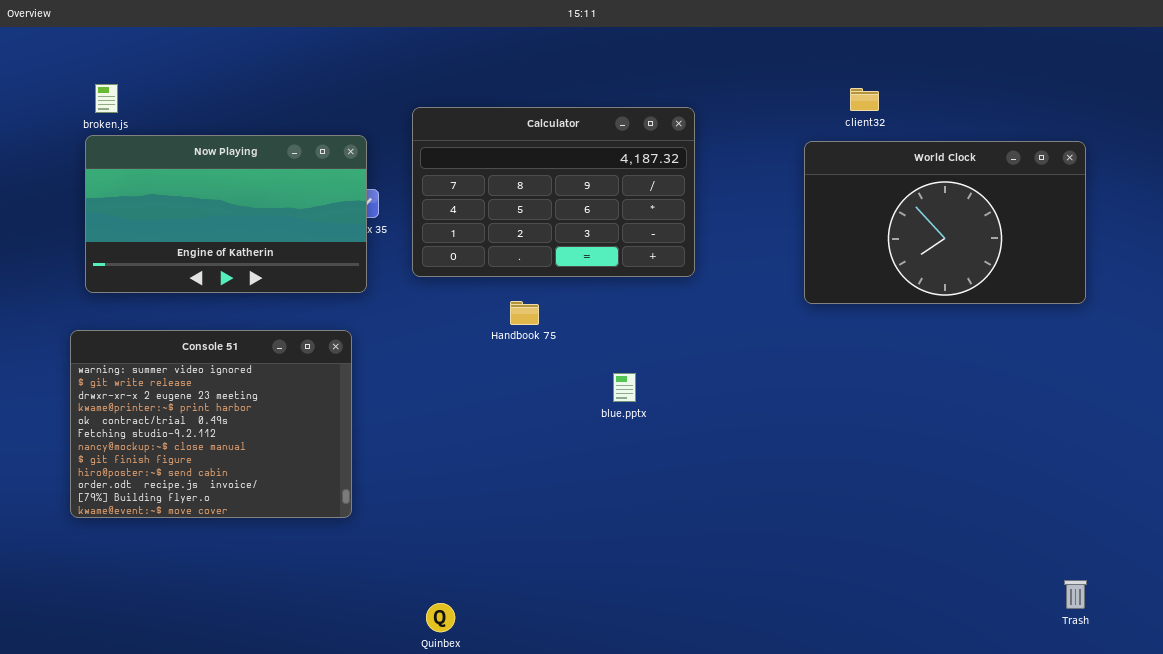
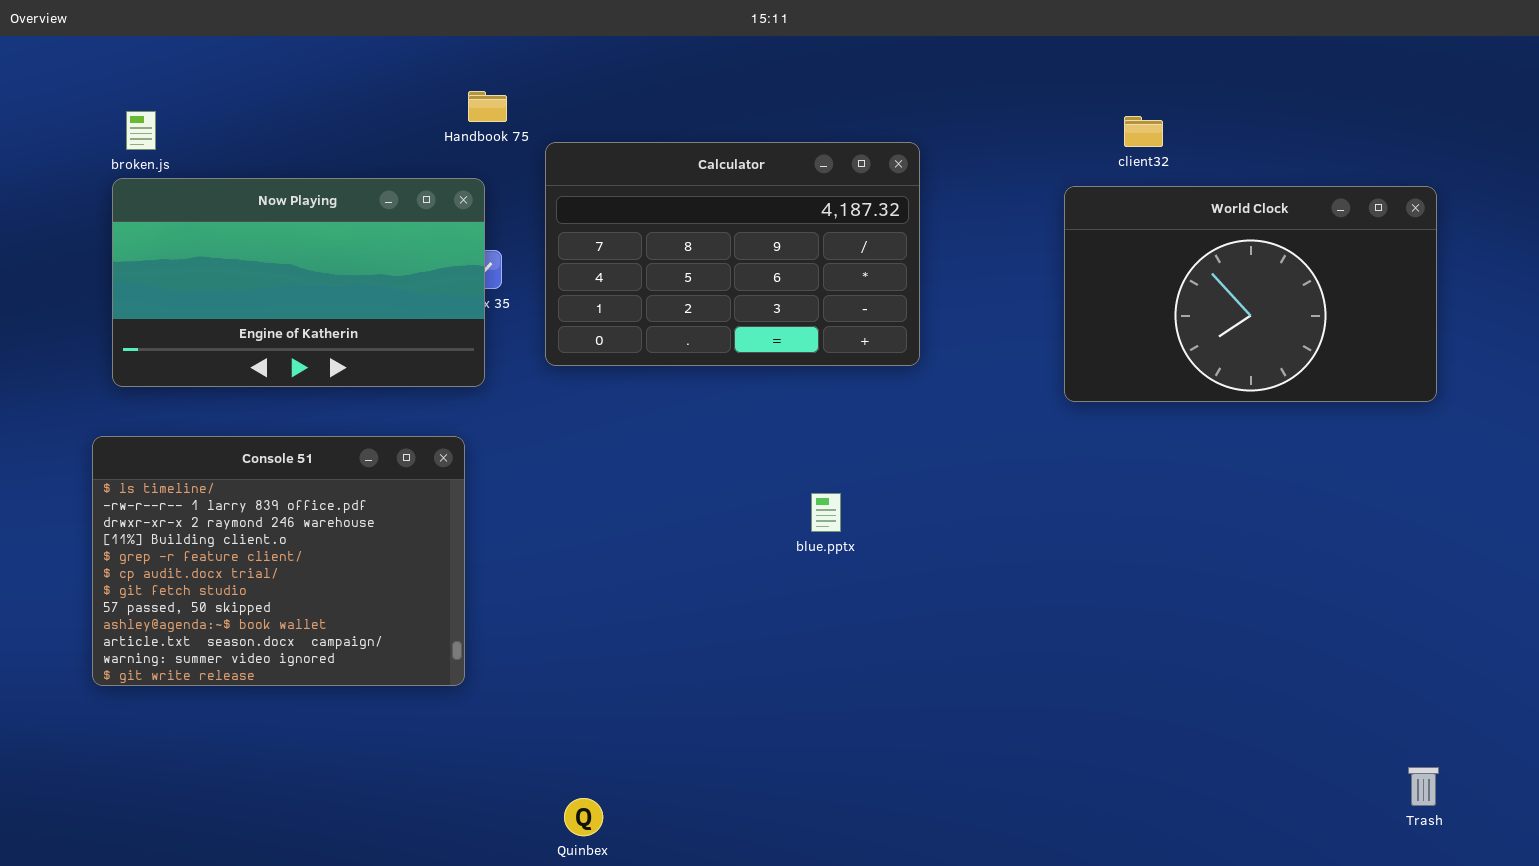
Handbook 75: [510,301,539,325] -> [468,91,507,122], moved
Console 51: [70,330,352,518] -> [92,436,465,686], scrolled up 10 rows

